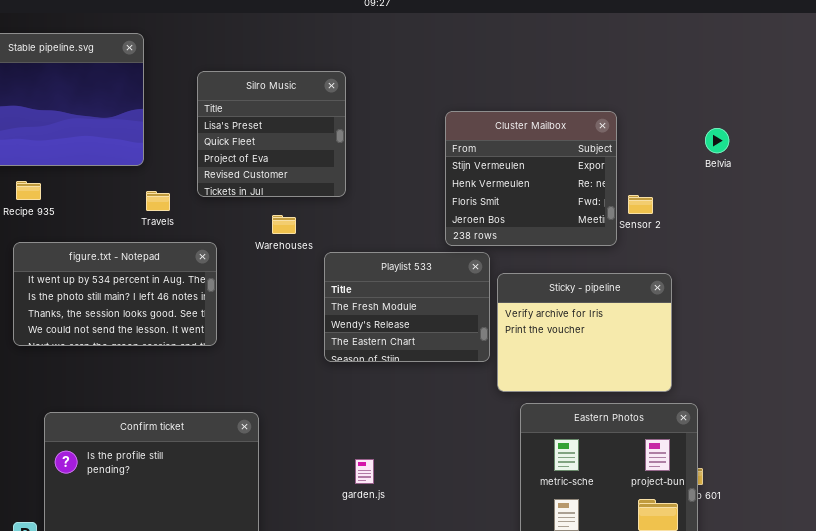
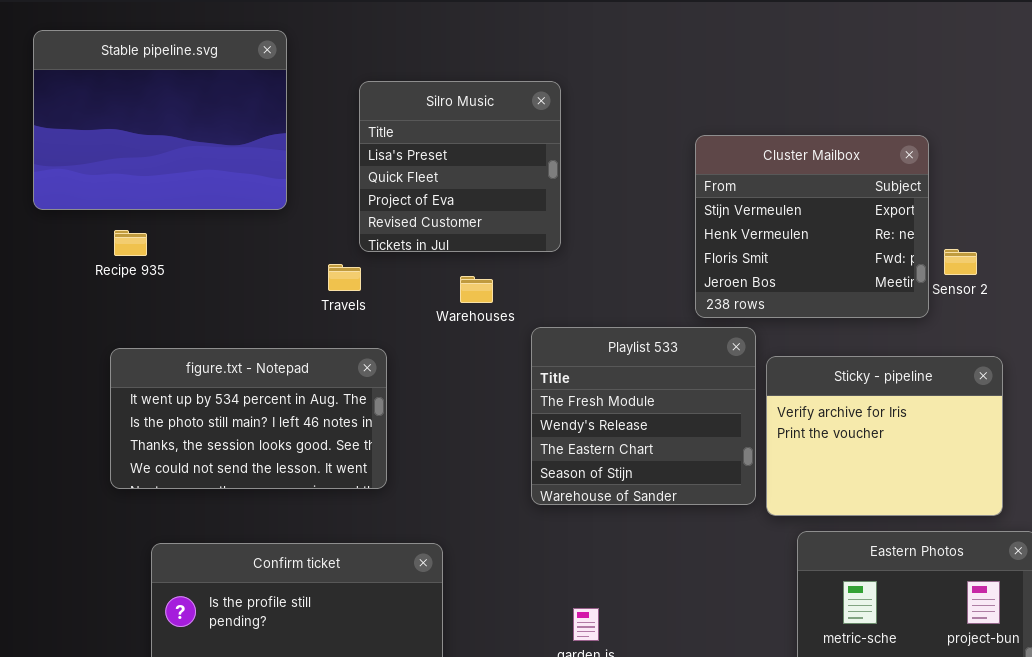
Travels: [146,191,170,211] -> [328,264,361,291], moved
figure.txt - Notepad: [13,242,217,346] -> [110,348,387,489], moved
Playlist 533: [324,252,490,362] -> [531,327,756,505], resized

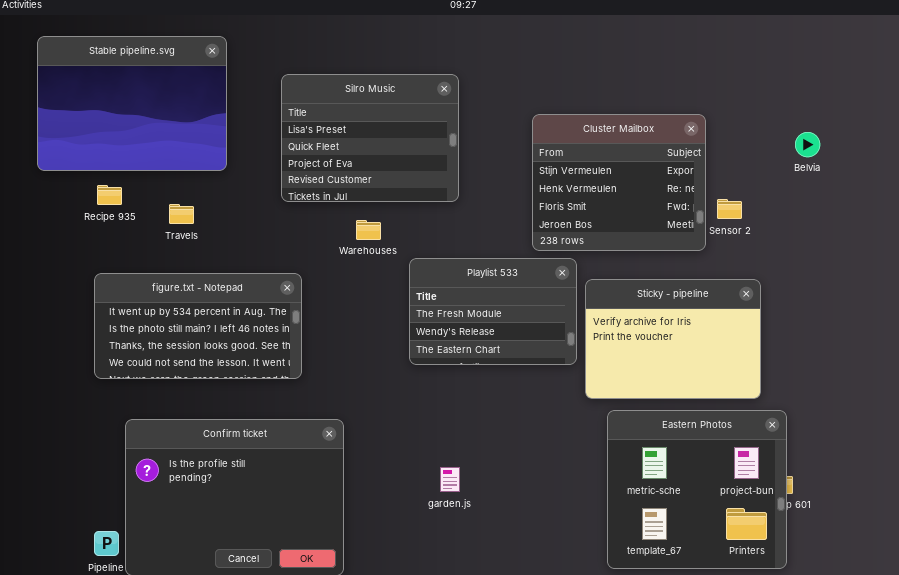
Silro Music: [359,81,561,252] -> [281,74,459,202], resized
Travels: [328,264,361,291] -> [169,204,194,224], moved
Playlist 533: [531,327,756,505] -> [409,258,577,365], resized

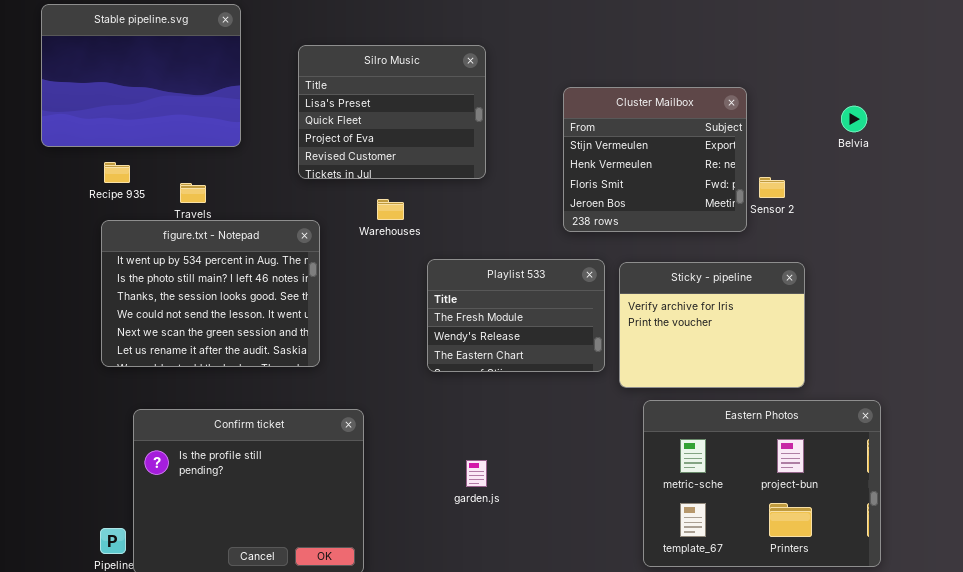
Playlist 533: [409,258,577,365] -> [427,259,605,372], moved
figure.txt - Notepad: [94,273,302,379] -> [101,220,320,367], resized
Eastern Photos: [607,410,787,569] -> [643,400,881,567], resized

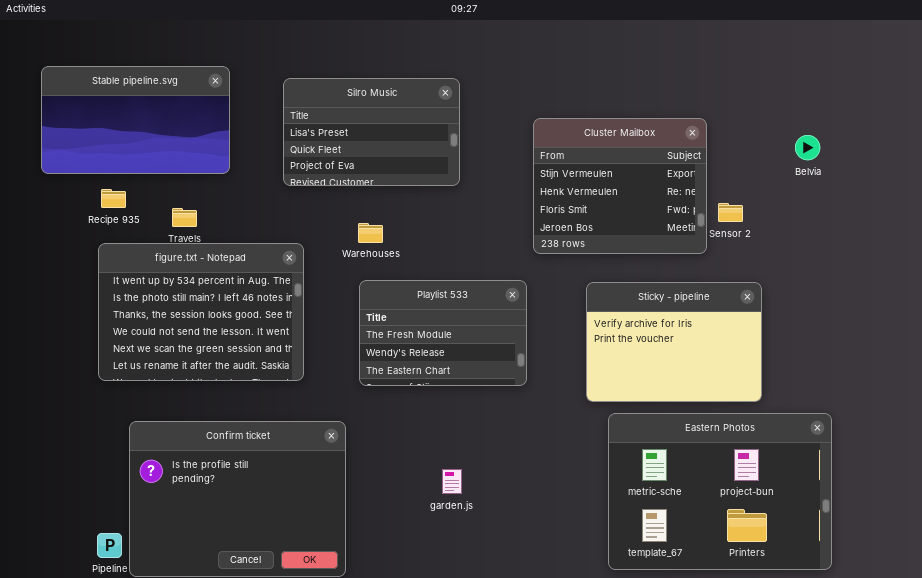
Stable pipeline.svg: [41,4,241,147] -> [41,66,230,174], resized
Silro Music: [298,45,486,179] -> [283,78,460,186], resized
Playlist 533: [427,259,605,372] -> [359,280,527,386], moved

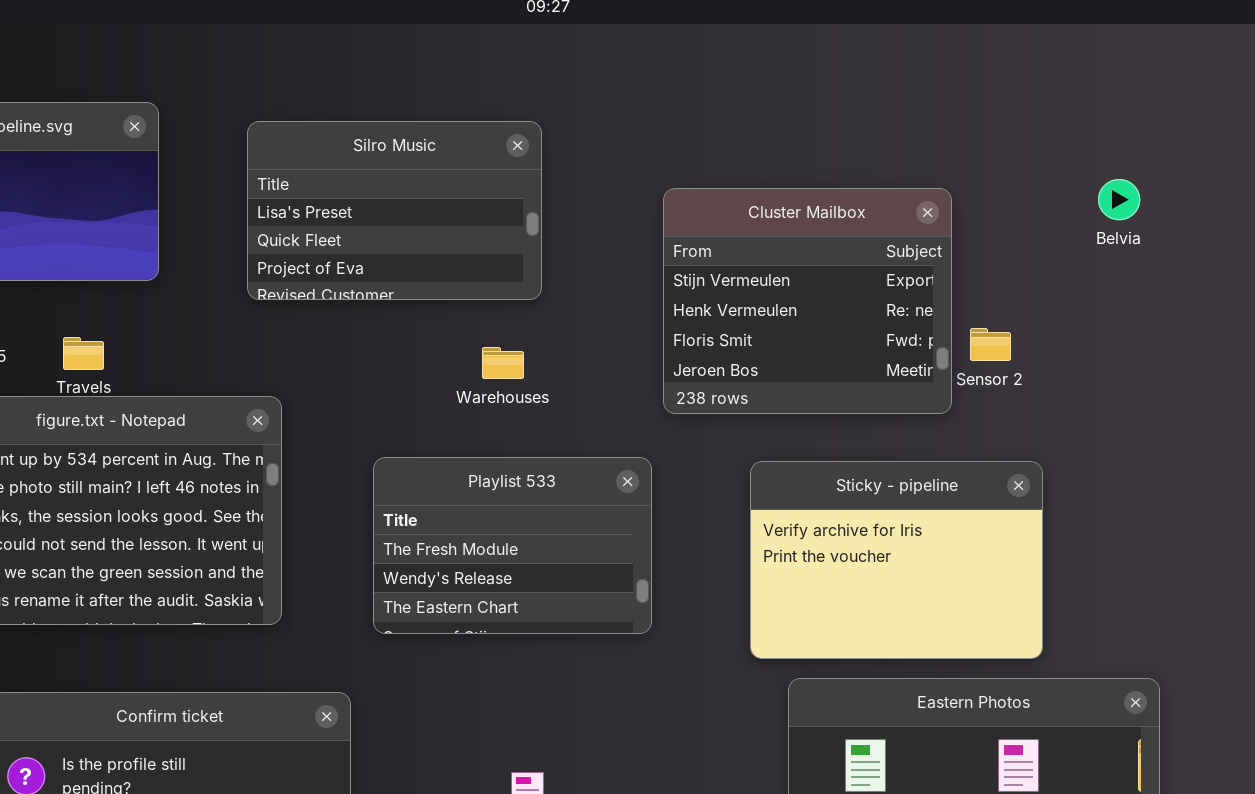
Belvia: [795,135,820,160] -> [1098,179,1140,220], moved
Warehouses: [358,223,383,243] -> [482,347,524,379], moved

